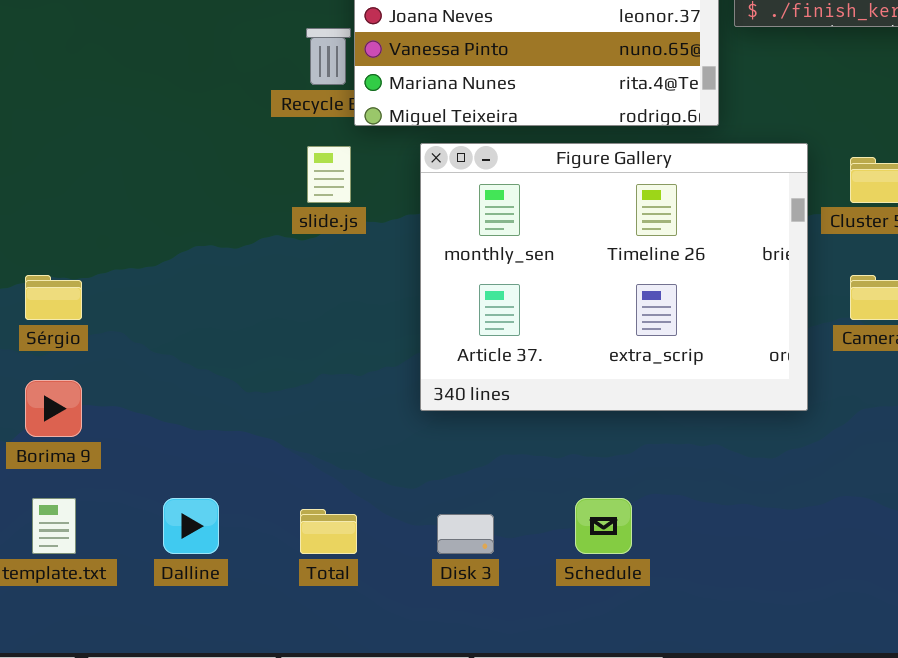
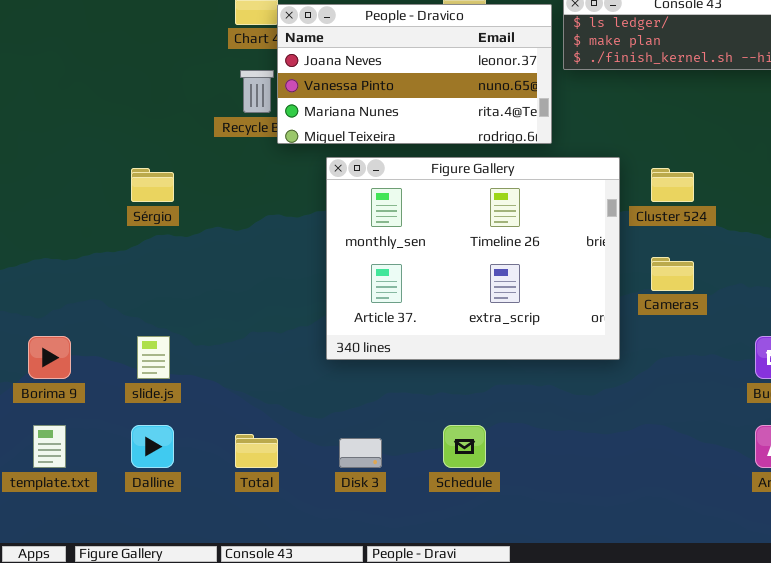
slide.js: [307,146,351,203] -> [137,336,170,379], moved
Sérgio: [25,275,82,320] -> [131,168,174,202], moved

